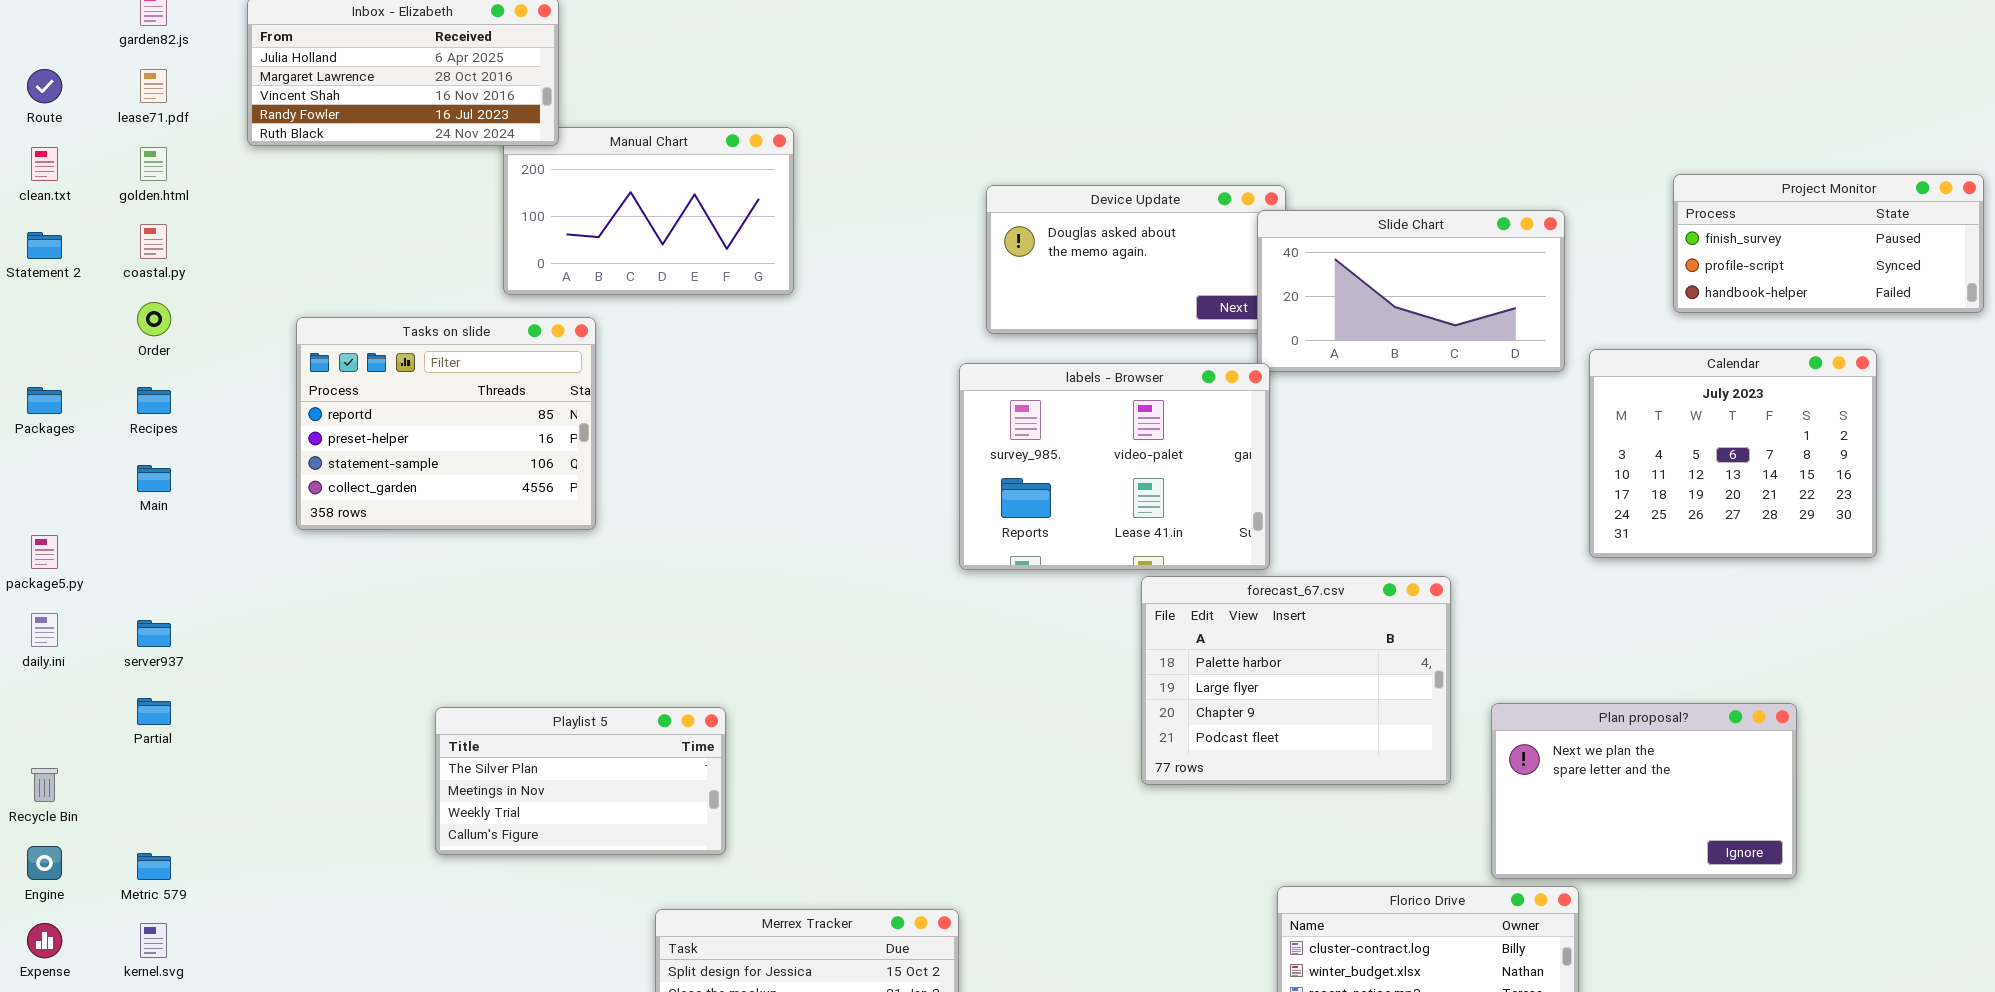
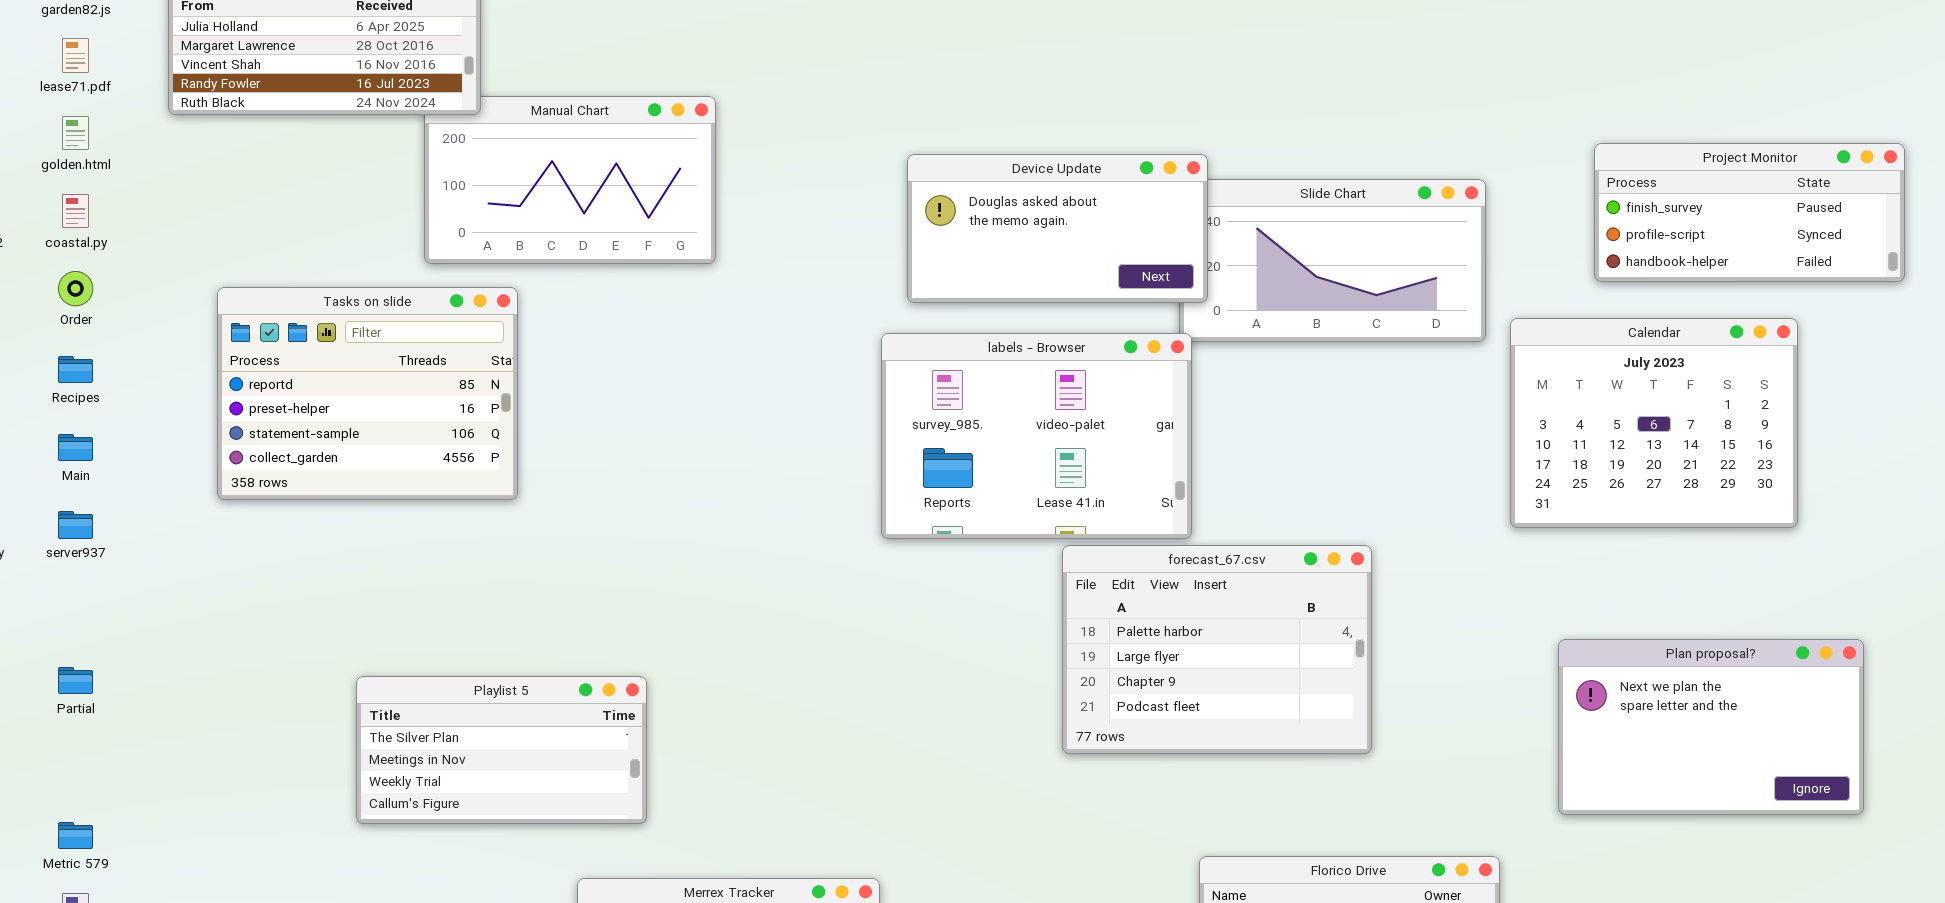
Device Update: [986,185,1286,334] -> [907,154,1208,303], raised
server937: [137,620,171,647] -> [58,511,93,539], moved
Plan proposal?: [1491,703,1797,879] -> [1558,639,1864,815], moved

